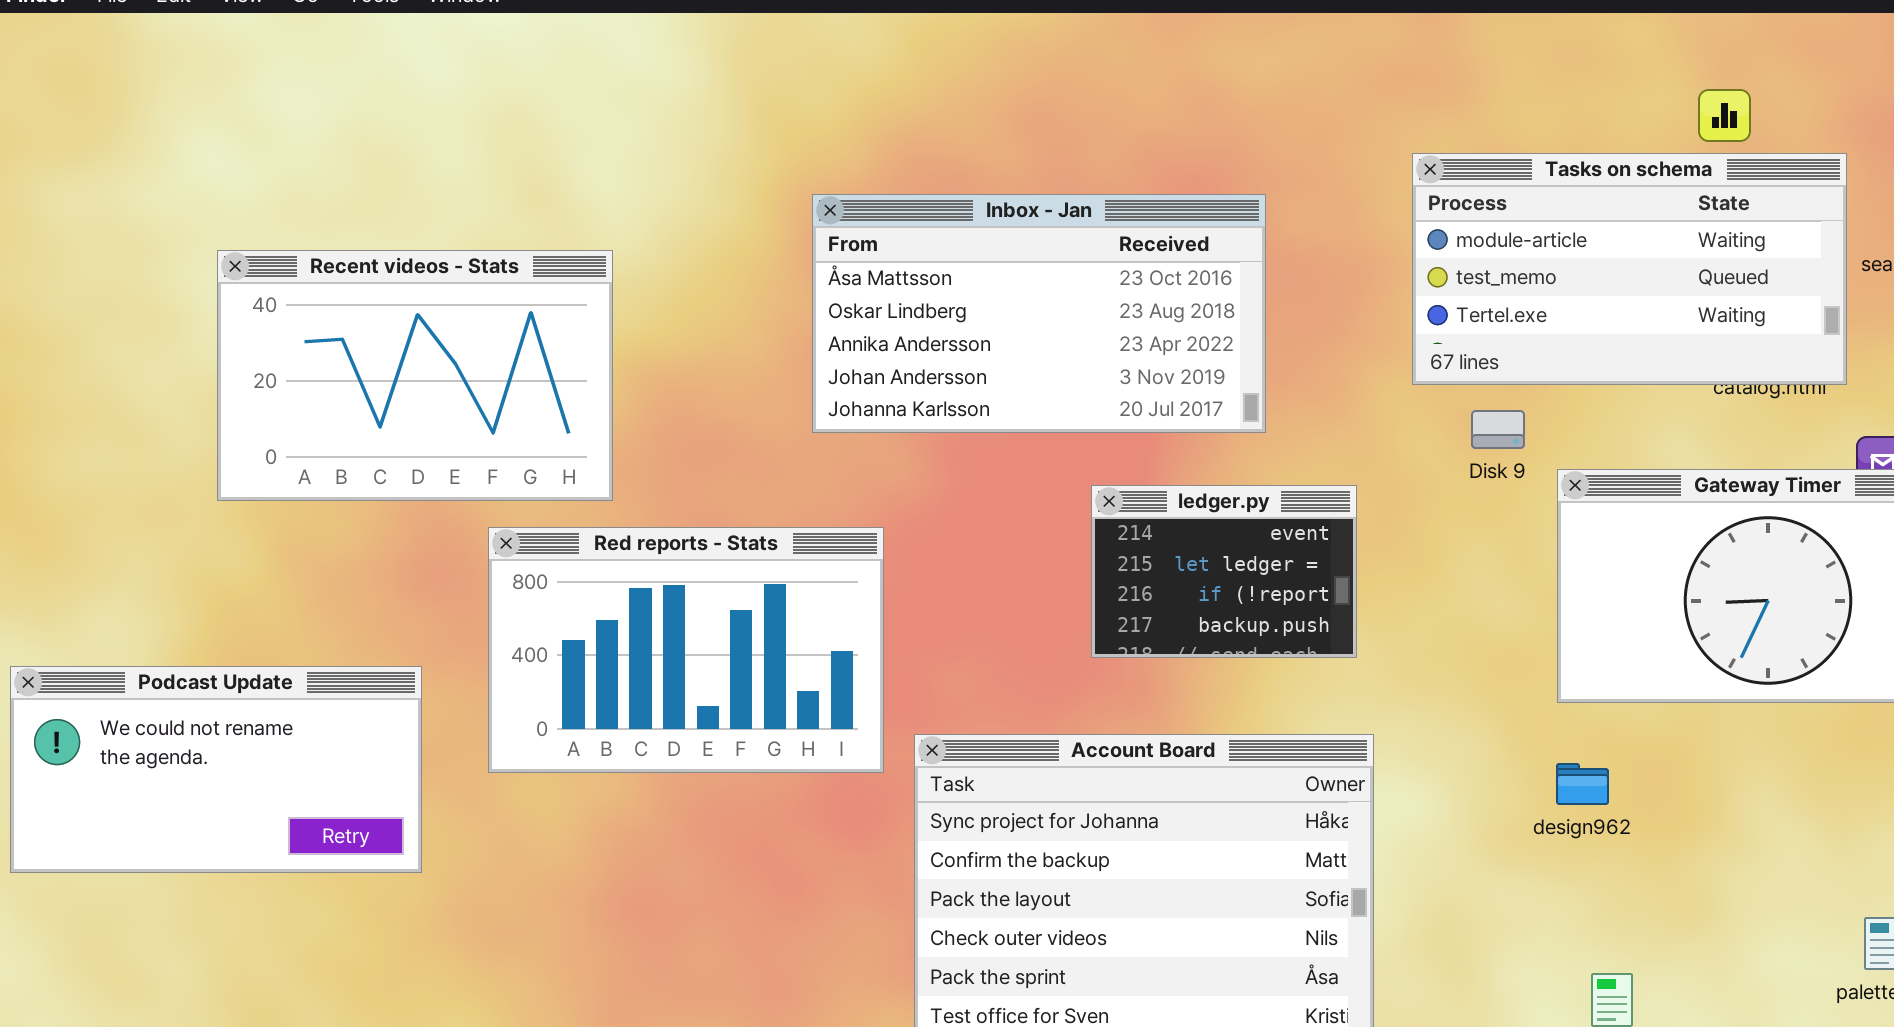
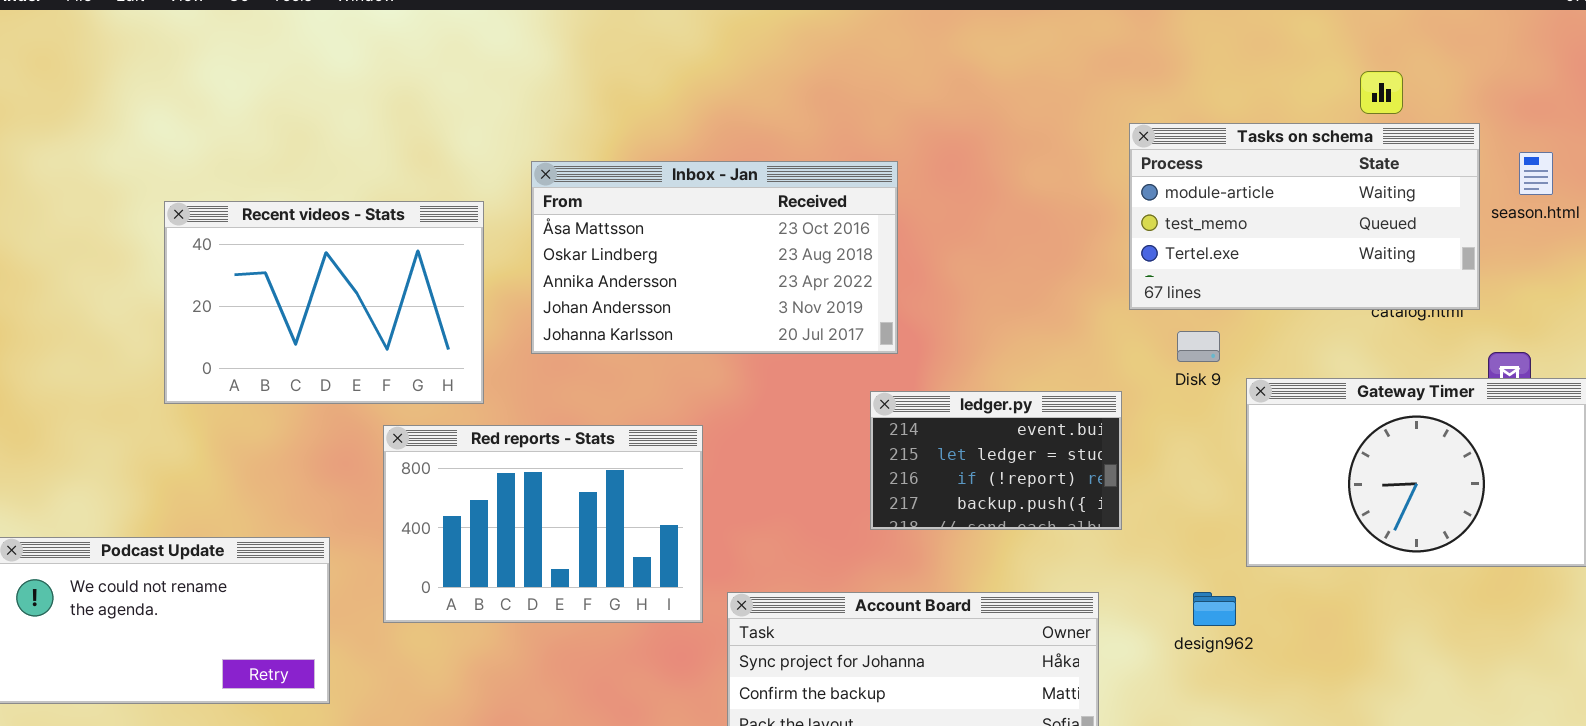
Inbox - Jan: [812,194,1266,433] -> [531,161,898,354], moved
ledger.py: [1091,485,1357,658] -> [870,391,1122,530], resized
design962: [1556,763,1609,805] -> [1193,592,1236,626], moved

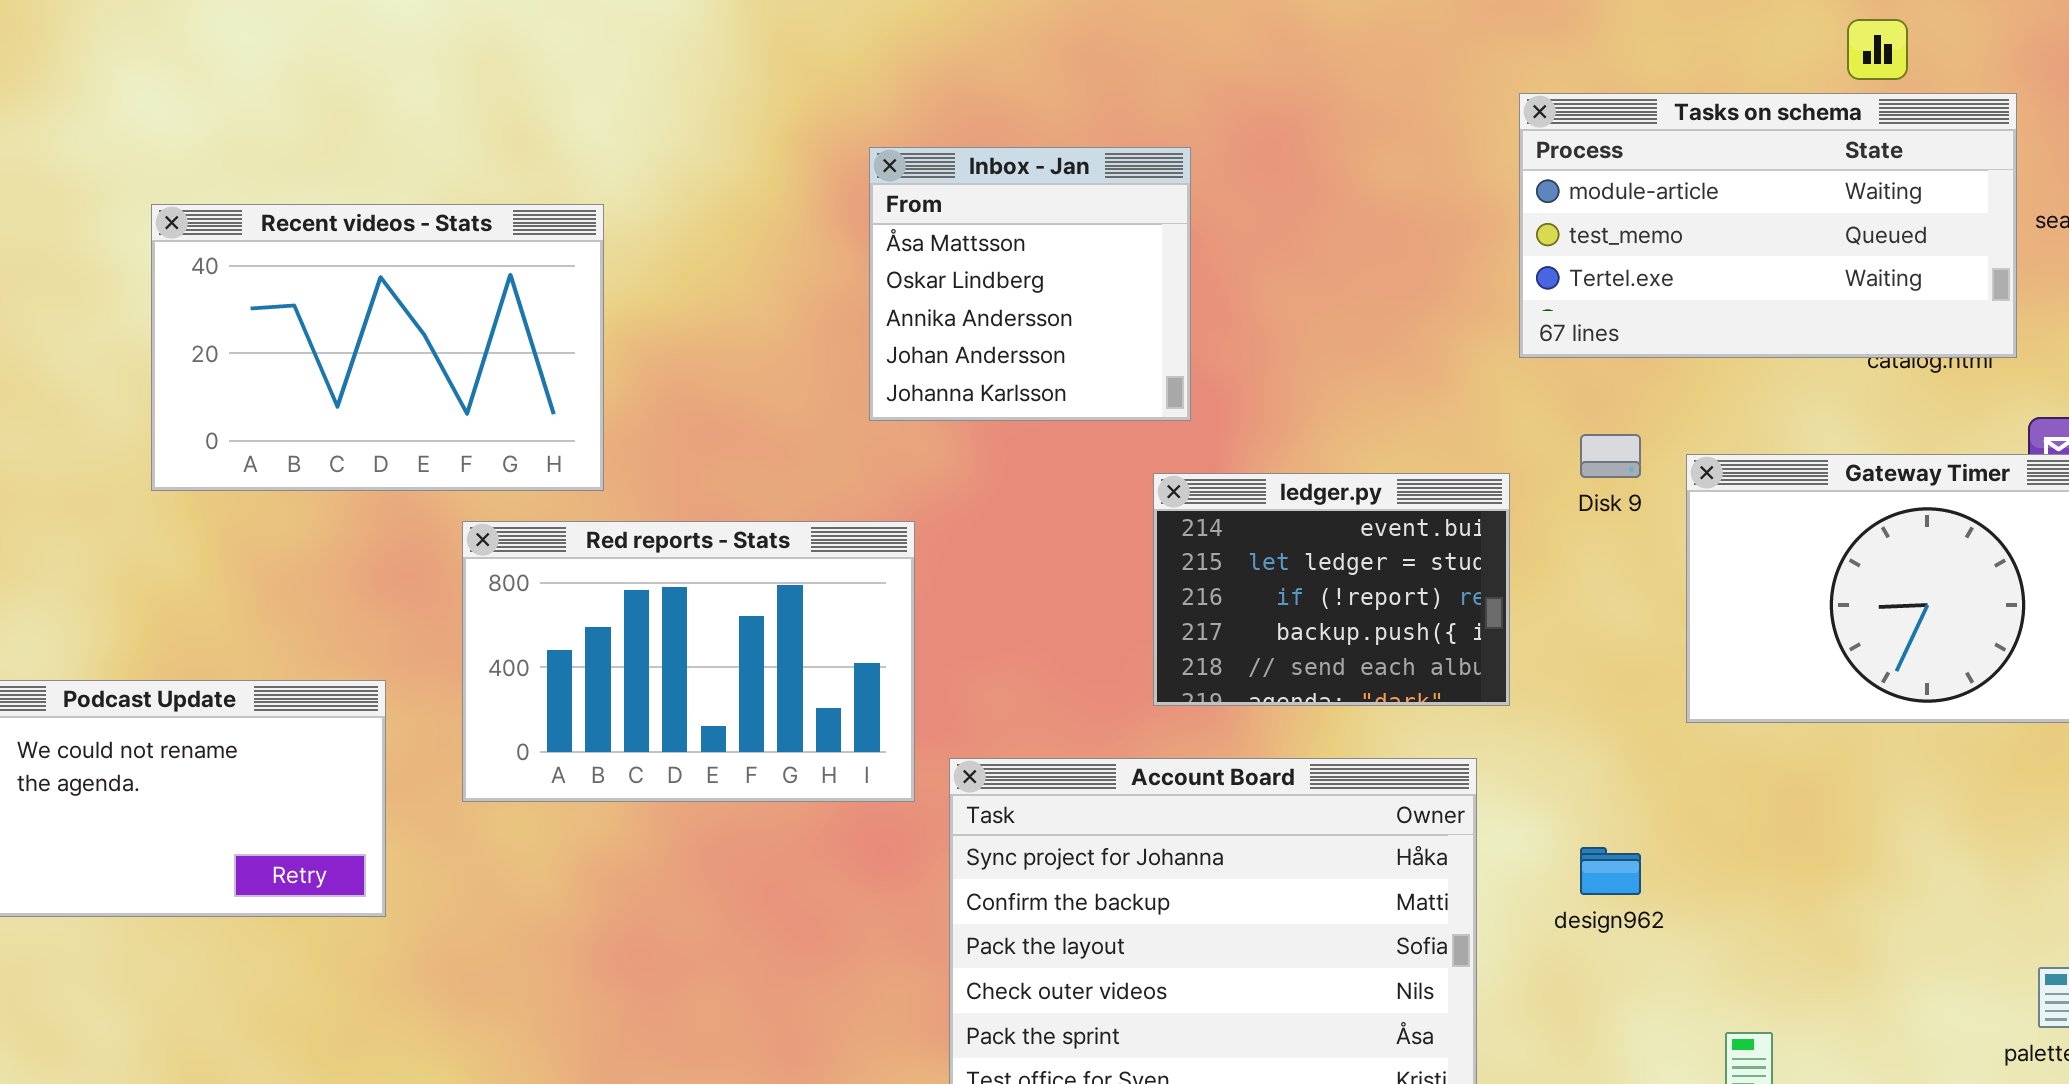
Inbox - Jan: [531,161,898,354] -> [869,147,1191,421], resized
Disk 9: [1177,331,1220,362] -> [1580,434,1641,478], moved
ledger.py: [870,391,1122,530] -> [1153,473,1510,706], resized
design962: [1193,592,1236,626] -> [1580,847,1641,895], moved

